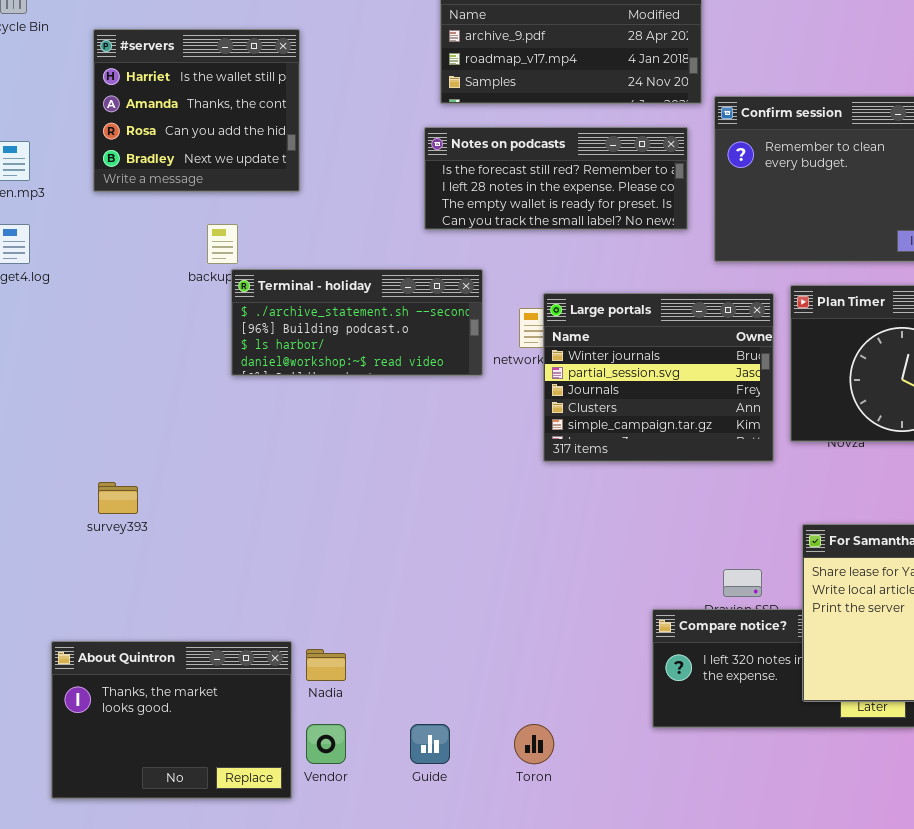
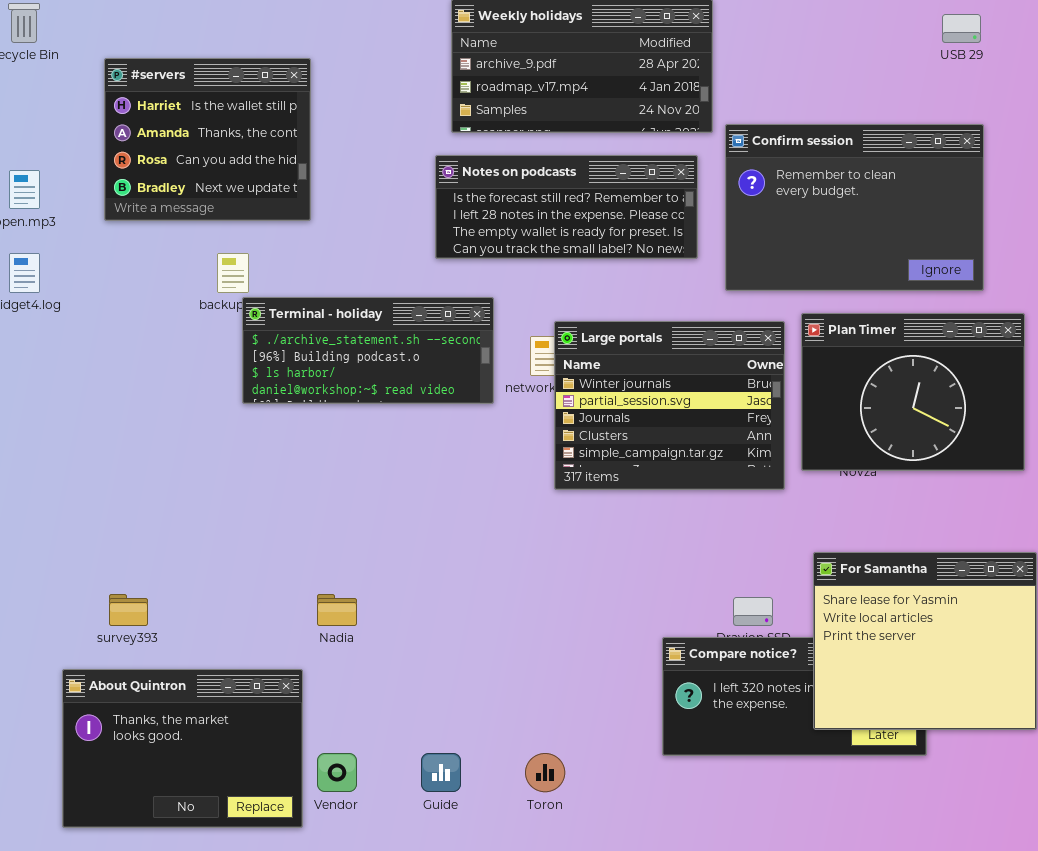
survey393: [98,482,138,514] -> [109,594,148,626], moved
Nadia: [306,649,346,681] -> [317,594,357,626], moved

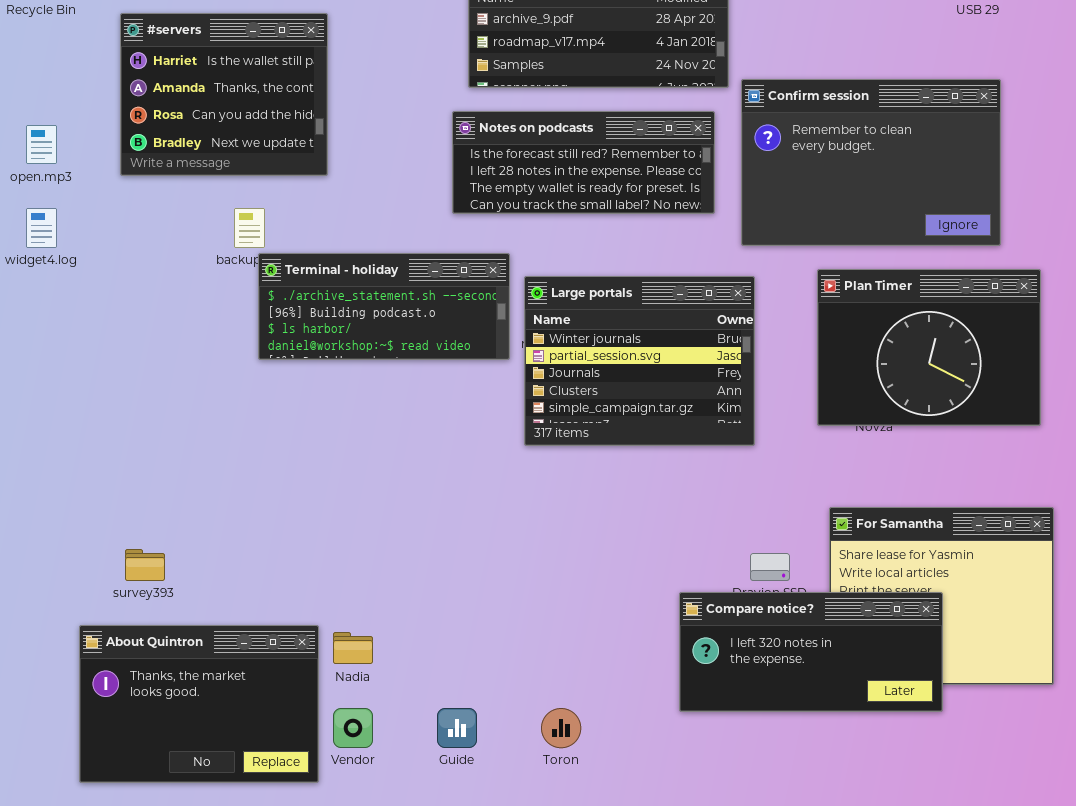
Large portals: [554,321,785,490] -> [524,276,755,446], moved
Nadia: [317,594,357,626] -> [333,632,373,664], moved
Compare notice?: [662,637,927,756] -> [679,592,943,712], raised

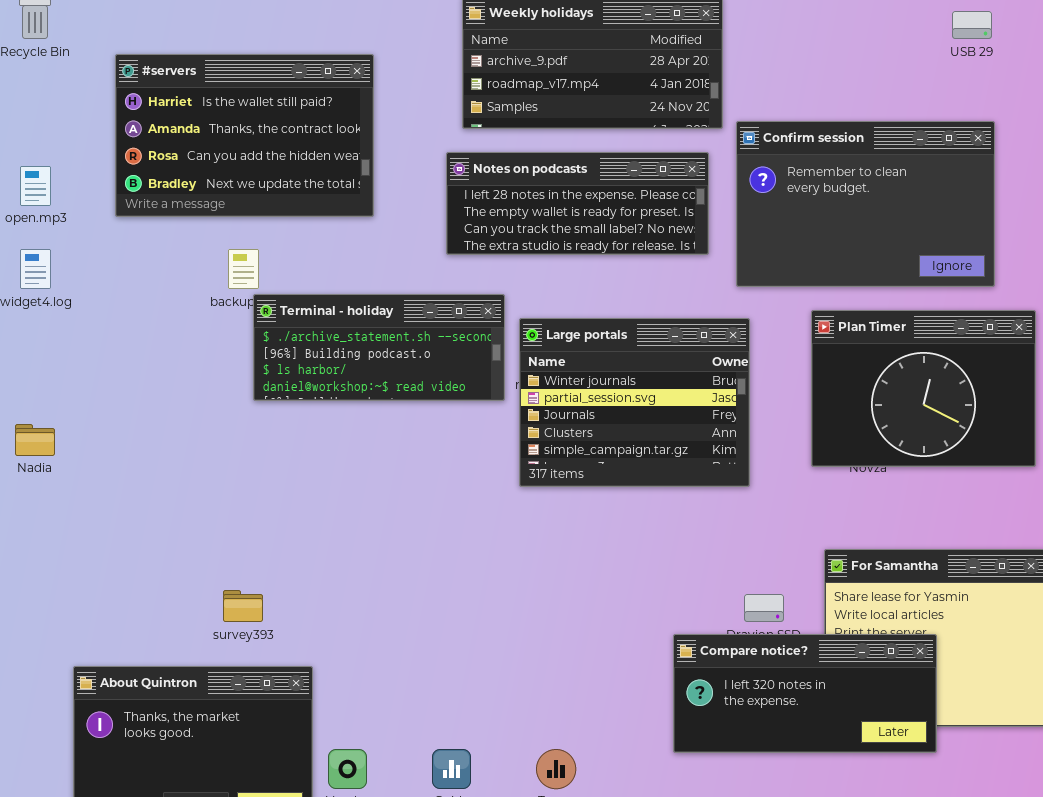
#servers: [120,13,328,176] -> [115,54,374,217], resized
Notes on podcasts: [452,111,715,214] -> [446,152,709,255], scrolled down 1 row
survey393: [125,549,165,581] -> [223,590,263,622], moved
Nadia: [333,632,373,664] -> [15,424,55,456], moved

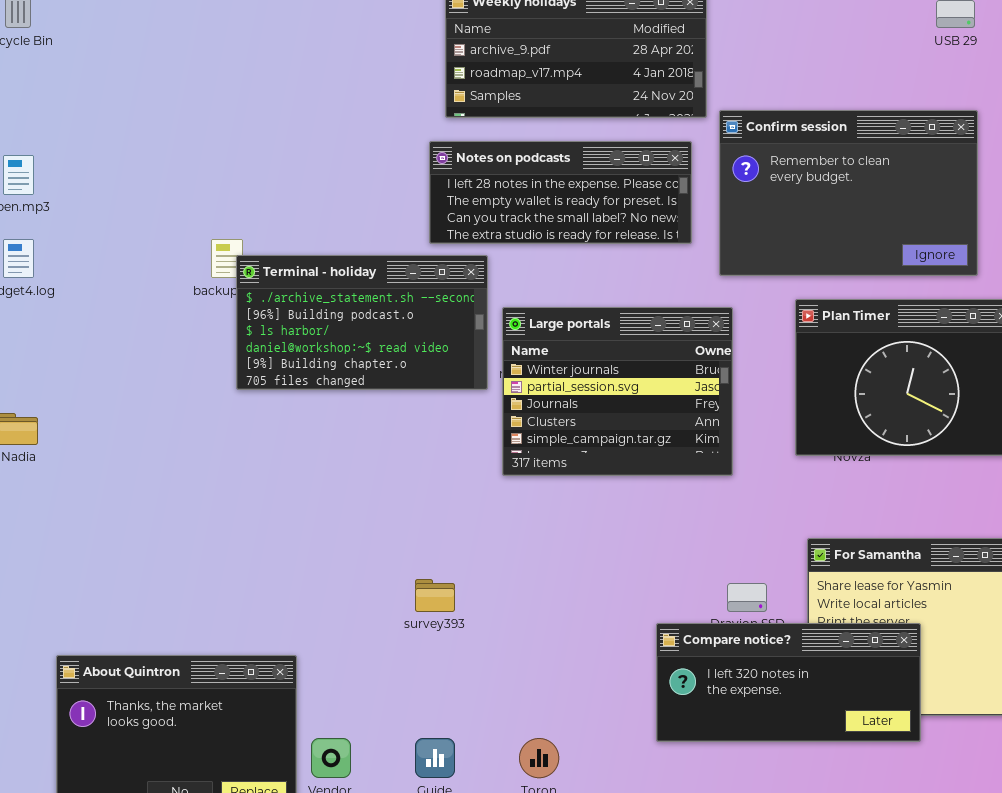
#servers: [115,54,374,217] -> none, closed
Terminal - holiday: [253,294,505,401] -> [236,255,488,390], resized
survey393: [223,590,263,622] -> [415,579,455,612], moved

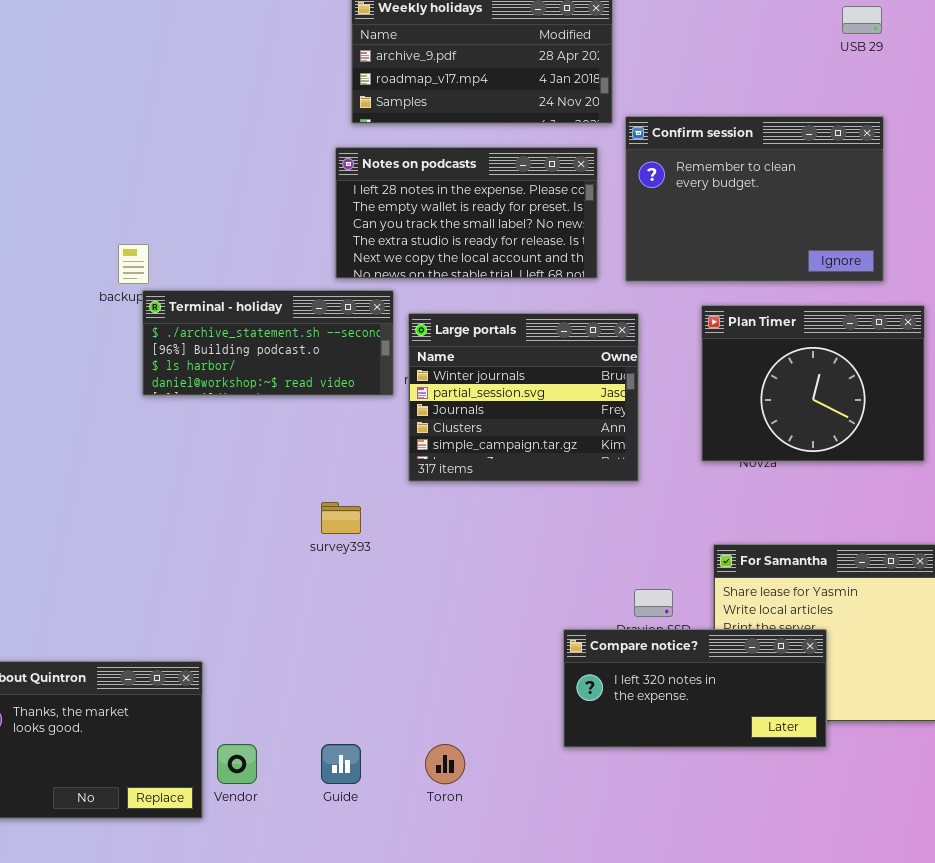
Notes on podcasts: [429,141,692,244] -> [335,147,598,279], resized
Terminal - holiday: [236,255,488,390] -> [142,290,394,396], resized
survey393: [415,579,455,612] -> [321,502,361,534], moved

